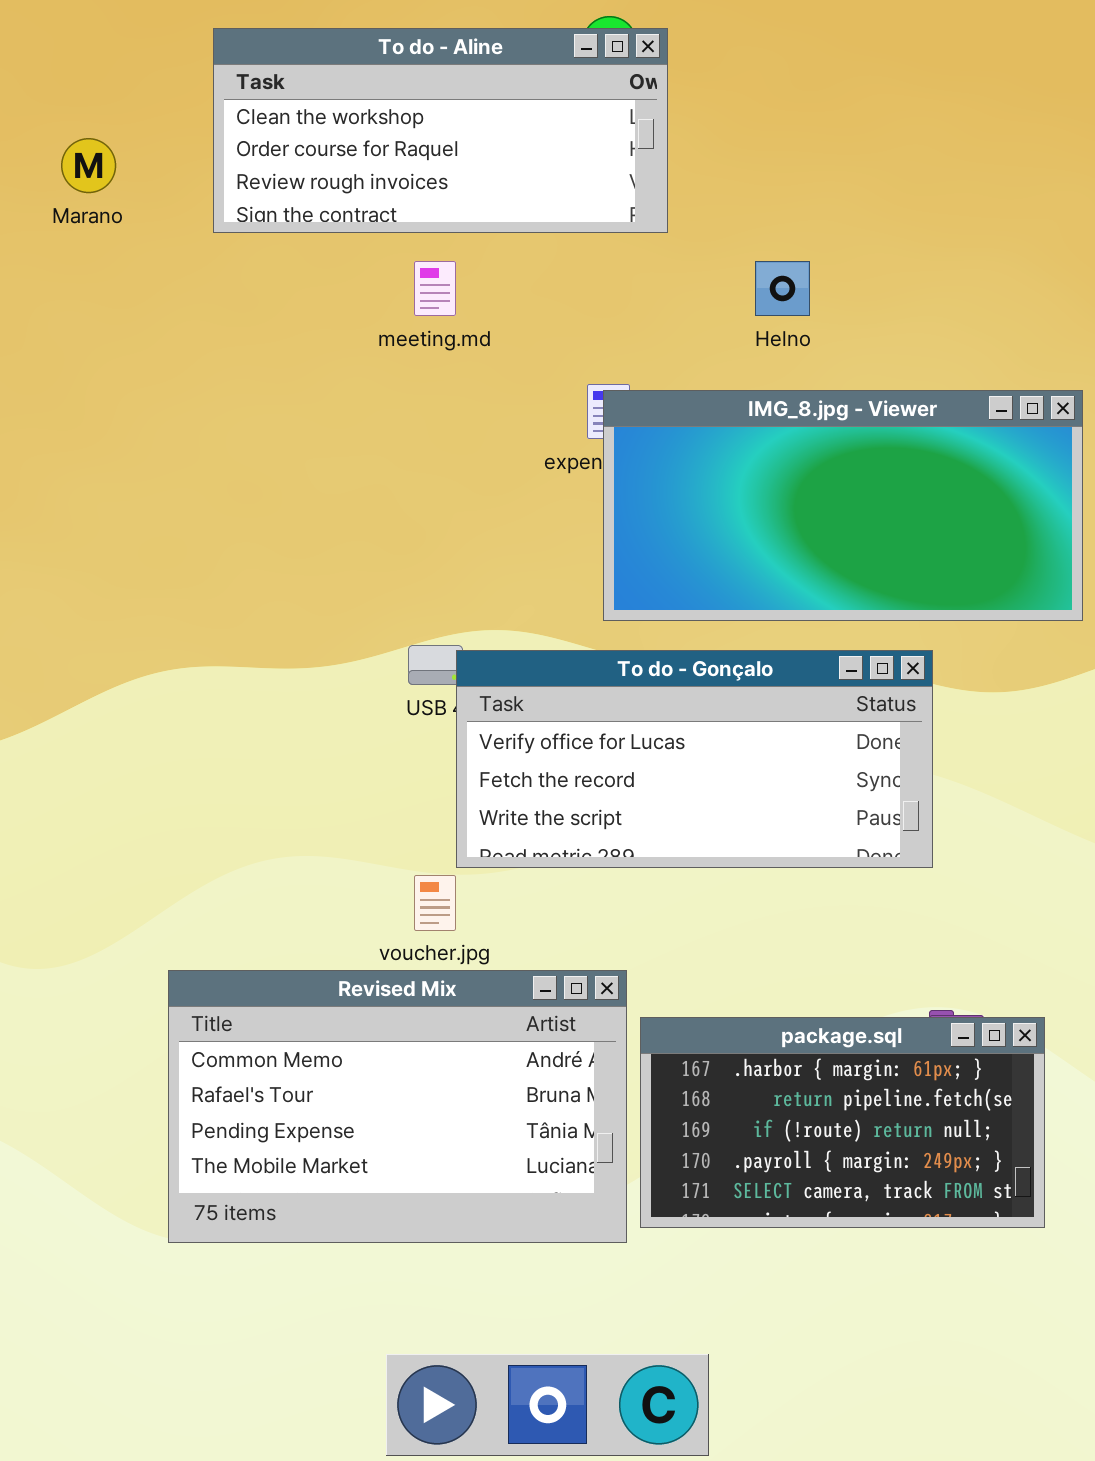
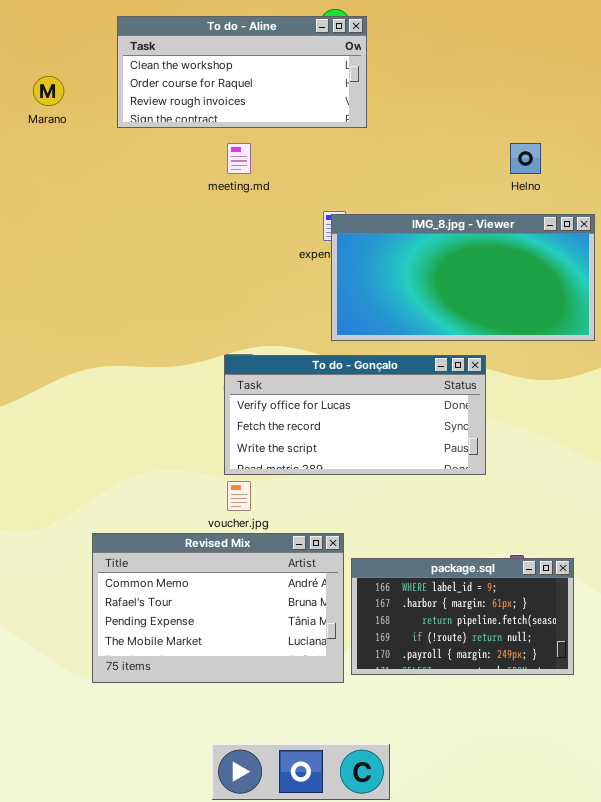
Helno: [755,261,810,316] -> [510,143,541,174], moved
To do - Gonçalo: [456,650,933,868] -> [224,355,486,475], moved
package.sql: [640,1017,1045,1228] -> [351,558,574,675], scrolled up 1 row

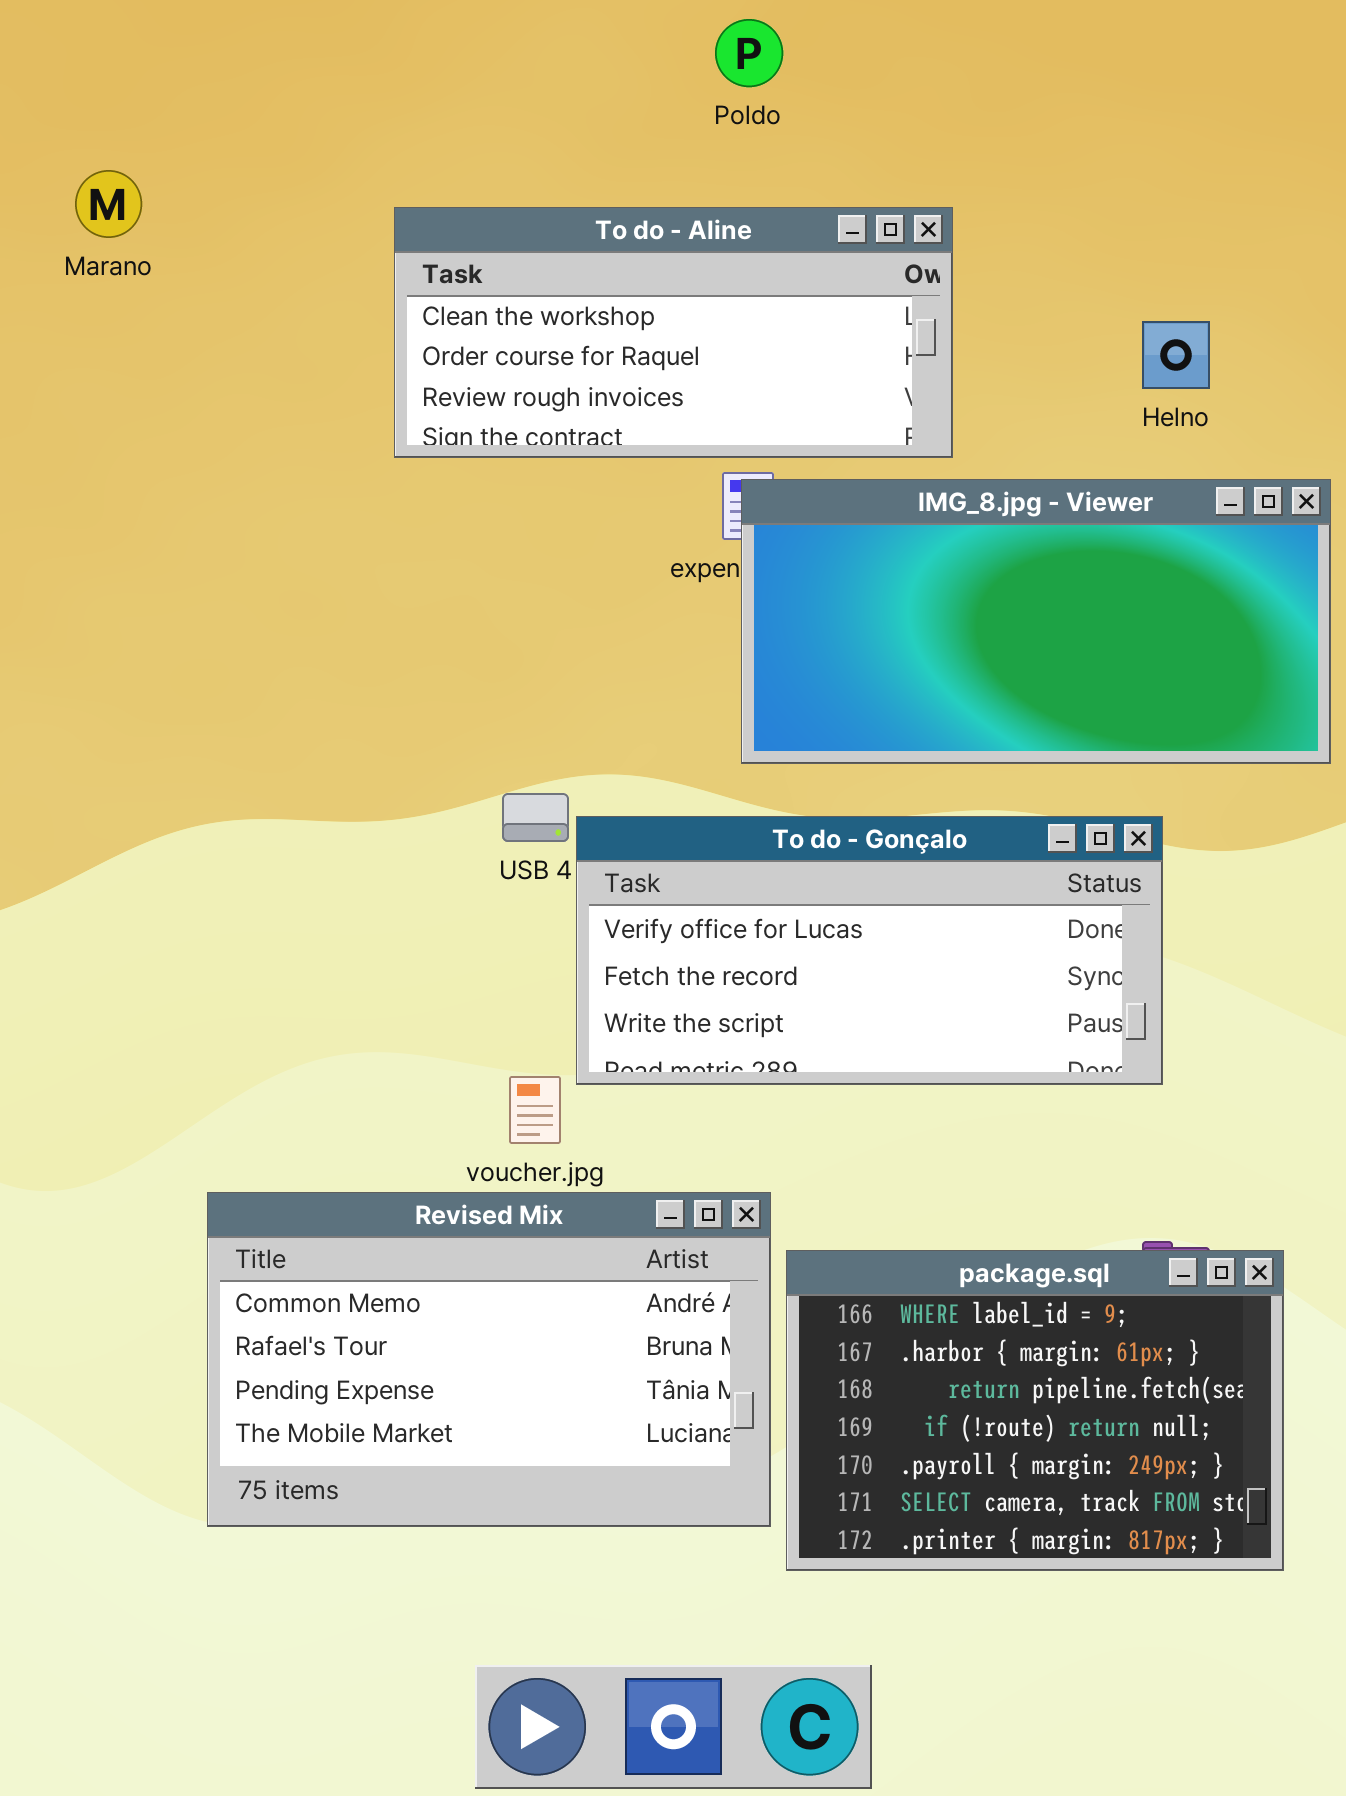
To do - Aline: [117,16,367,128] -> [394,207,953,458], moved
To do - Gonçalo: [224,355,486,475] -> [576,816,1163,1085], moved
package.sql: [351,558,574,675] -> [786,1250,1284,1571], resized

